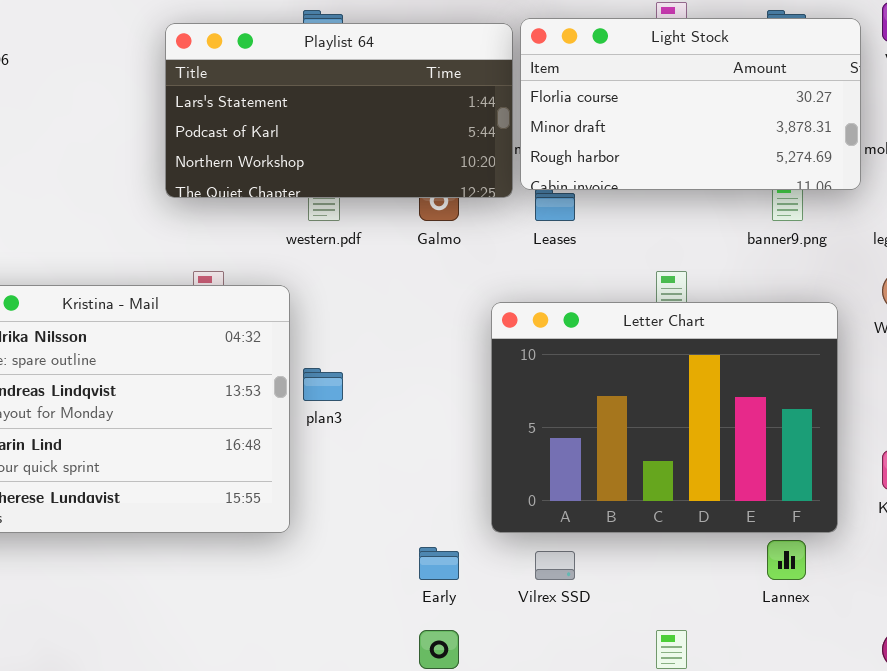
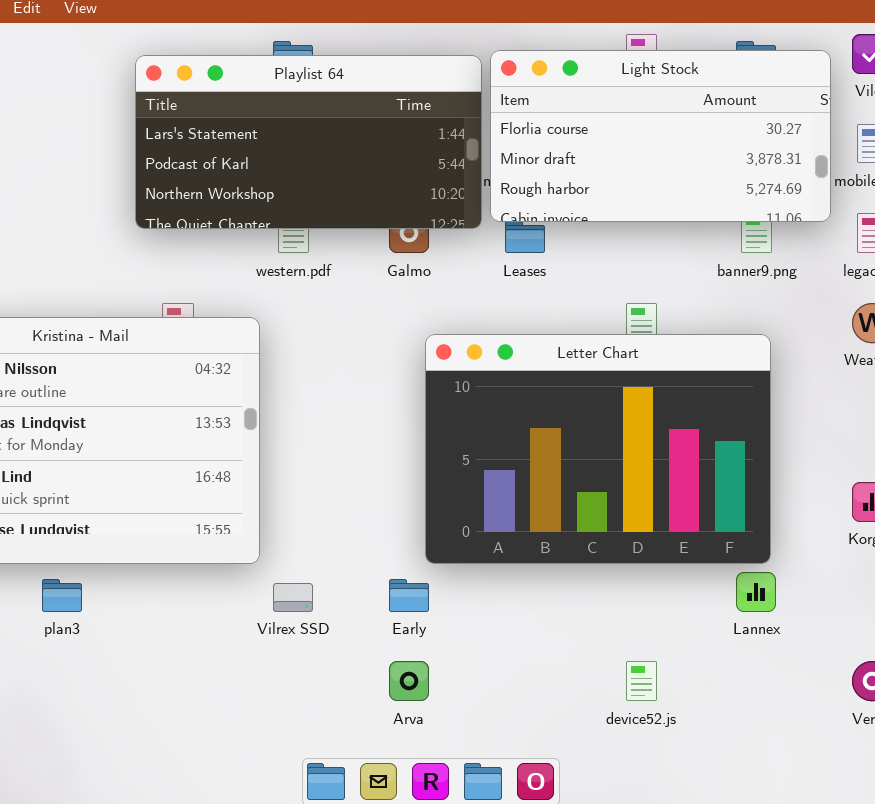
Letter Chart: [491,302,838,533] -> [425,334,771,564], moved
plan3: [303,368,343,401] -> [42,579,82,612], moved
Vilrex SSD: [535,551,575,580] -> [273,583,313,612], moved

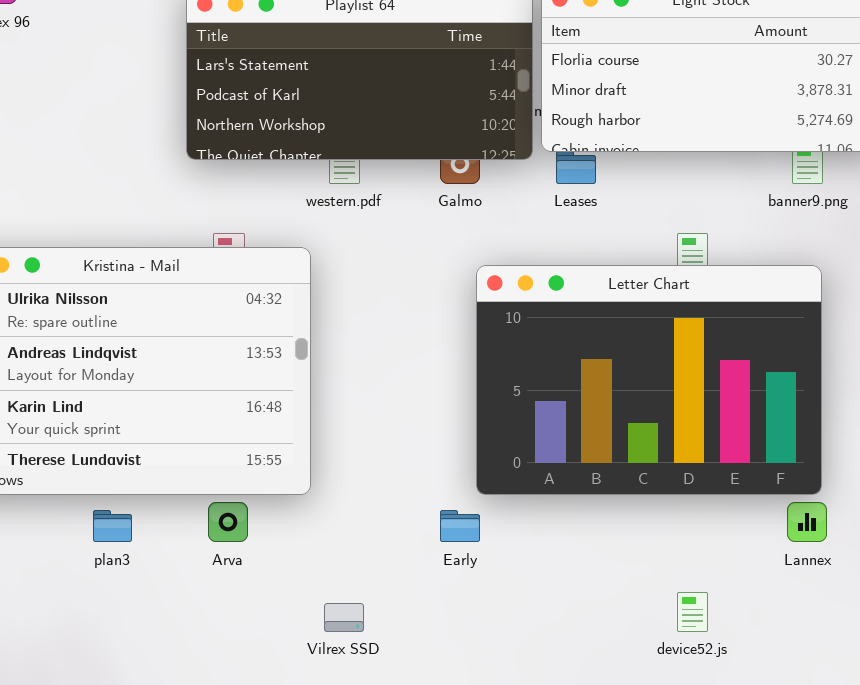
Vilrex SSD: [273,583,313,612] -> [324,603,364,632], moved
Arva: [389,661,429,701] -> [208,502,248,542], moved

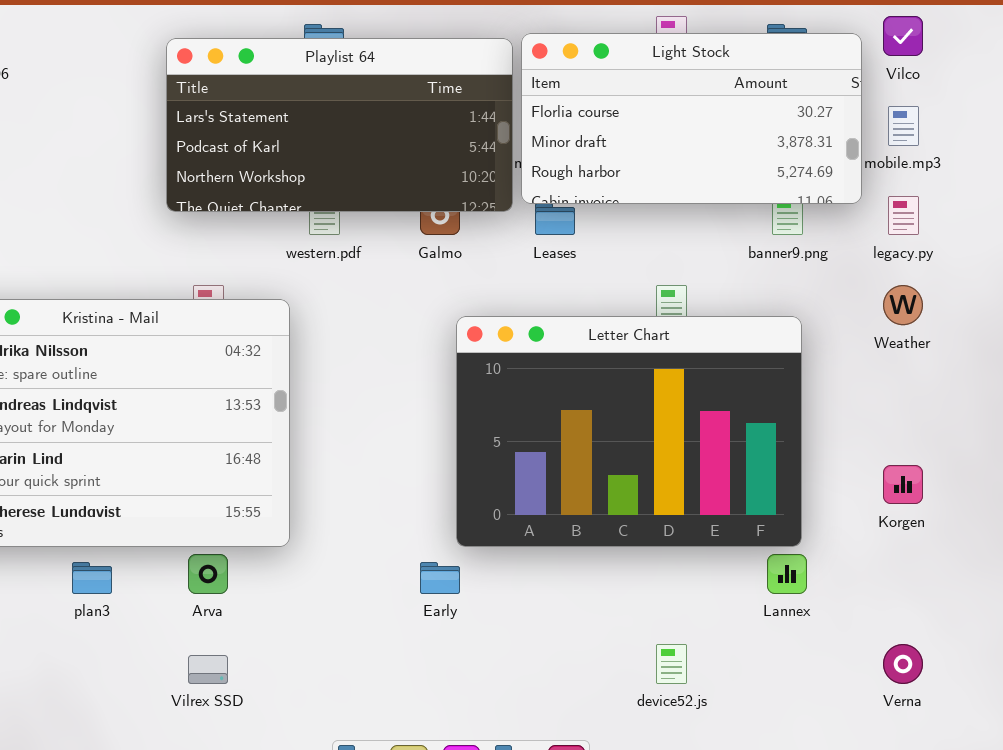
Vilrex SSD: [324,603,364,632] -> [188,655,228,684], moved

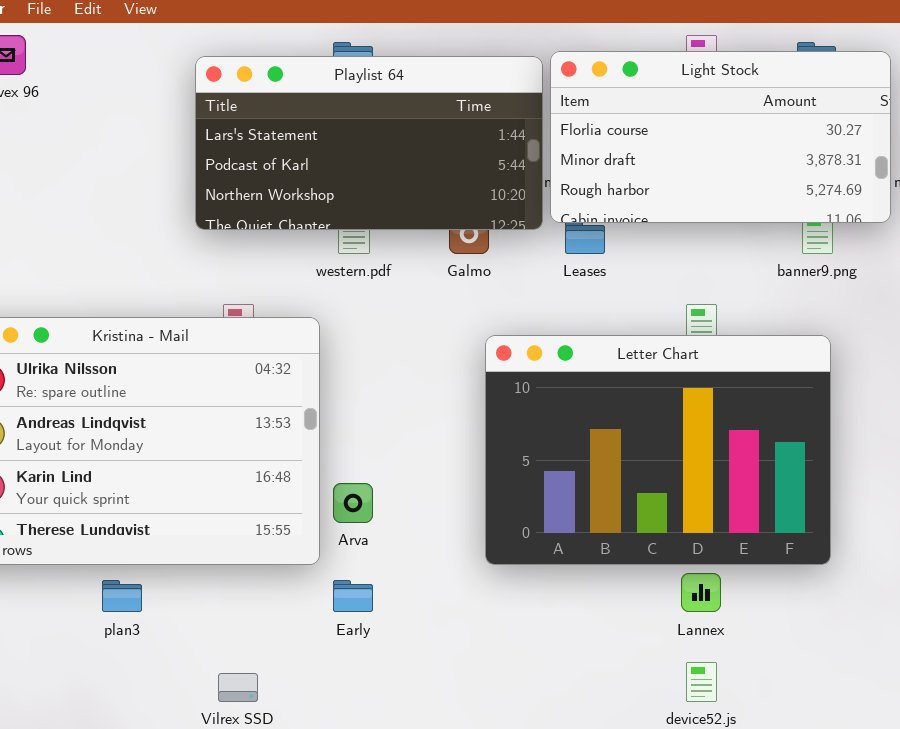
Arva: [188,554,228,594] -> [333,483,373,523], moved
Lannex: [767,554,807,594] -> [681,573,721,612], moved
Early: [420,562,460,594] -> [333,580,373,612], moved

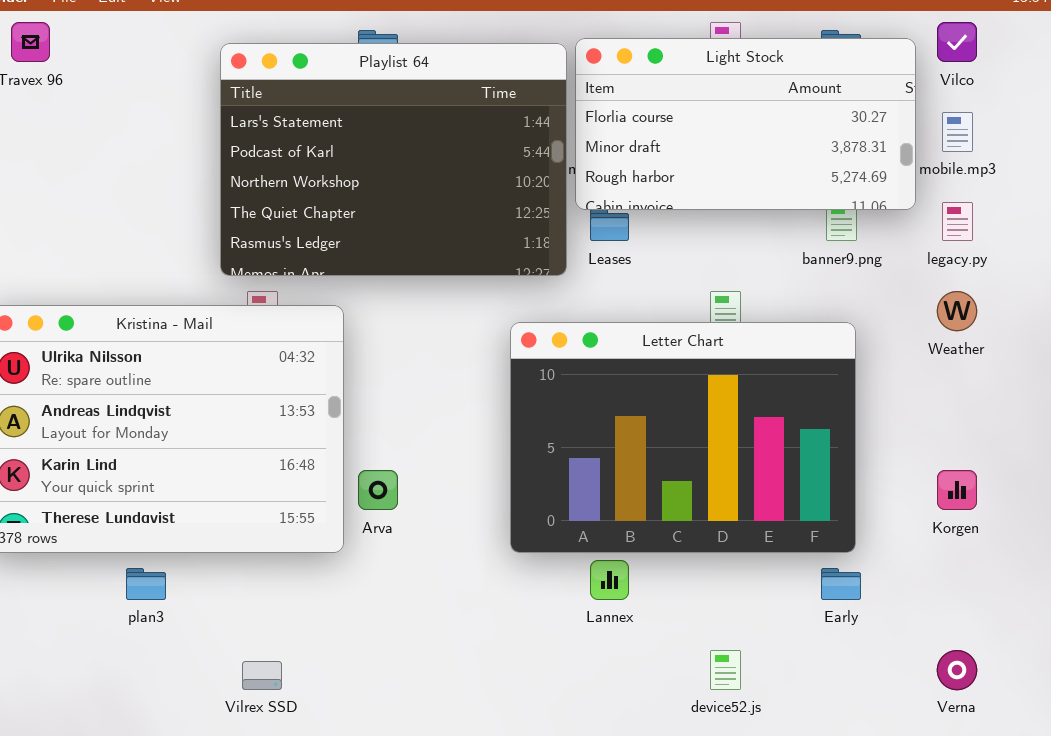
Playlist 64: [195,56,543,230] -> [220,43,567,276], resized
Lannex: [681,573,721,612] -> [590,560,629,600], moved
Early: [333,580,373,612] -> [821,568,861,600], moved

